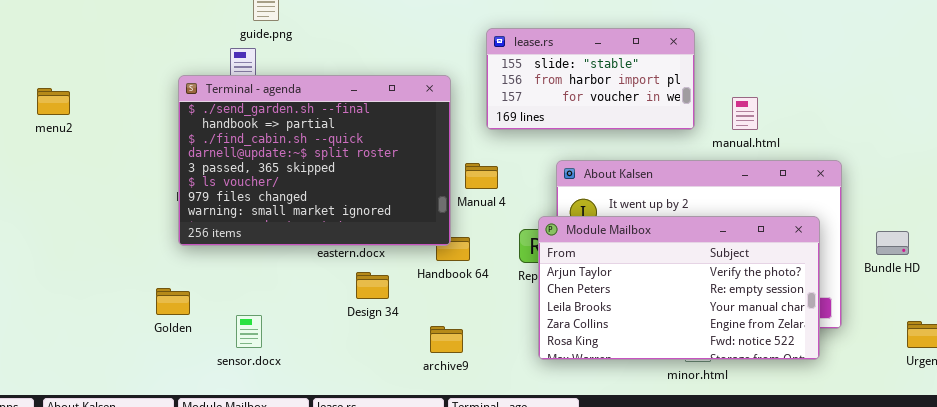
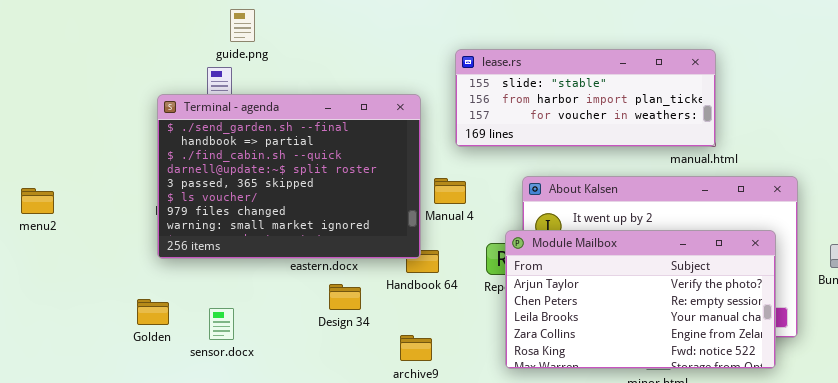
lease.rs: [486,28,695,130] -> [455,49,716,147], resized
menu2: [37,88,70,115] -> [21,188,54,214], moved
sensor.docx: [236,315,262,348] -> [209,308,234,340], moved

